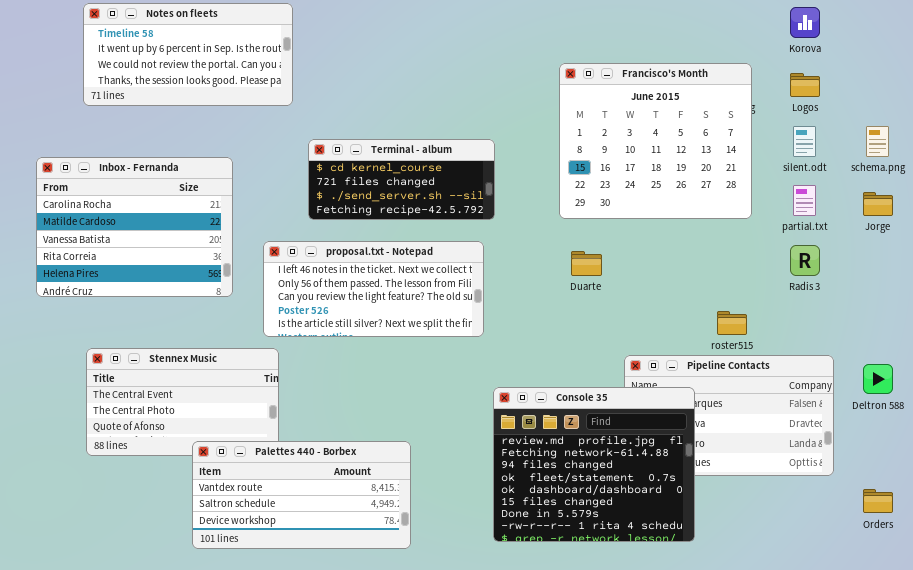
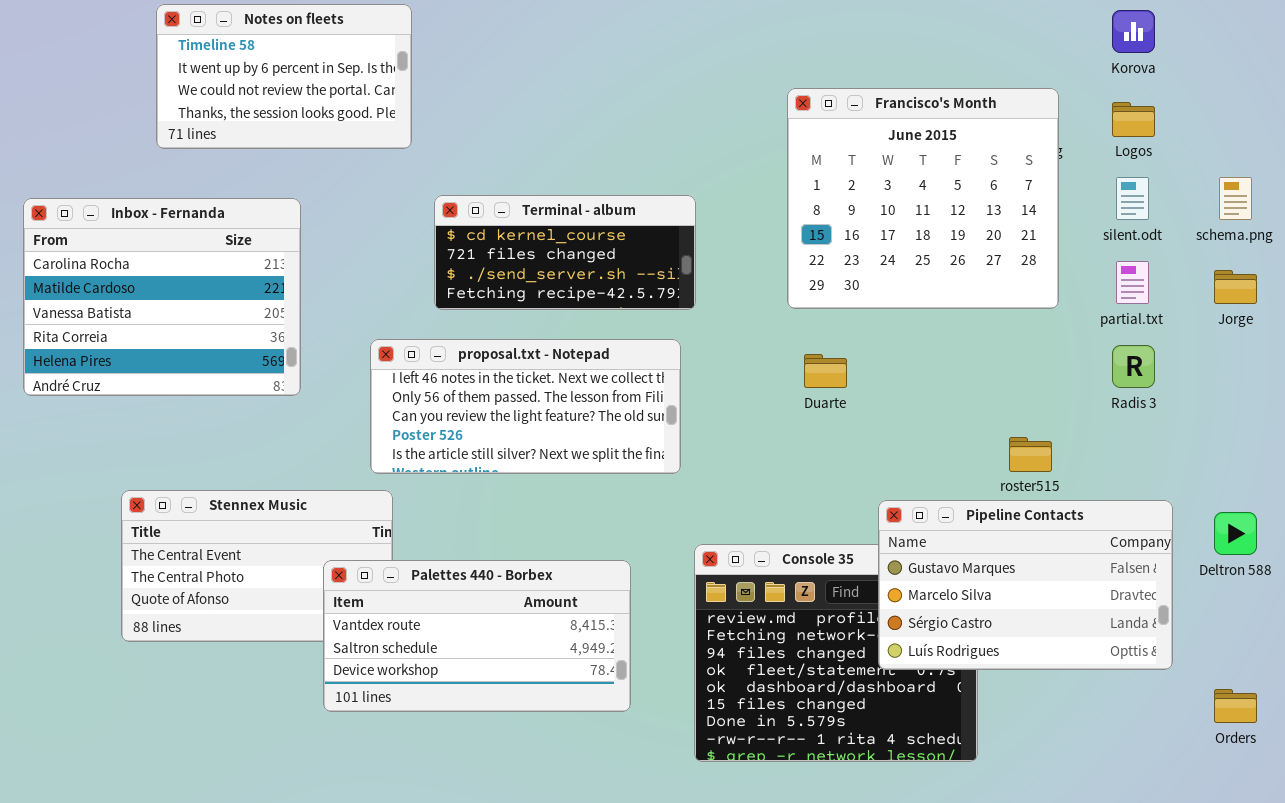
Notes on fleets: [83,3,293,106] -> [156,4,412,149], resized
Inbox - Fernanda: [36,157,233,297] -> [23,198,301,396], moved
Pipeline Contacts: [624,355,834,476] -> [878,500,1173,670], raised
Palettes 440 - Borbex: [192,441,411,549] -> [323,560,631,712], moved

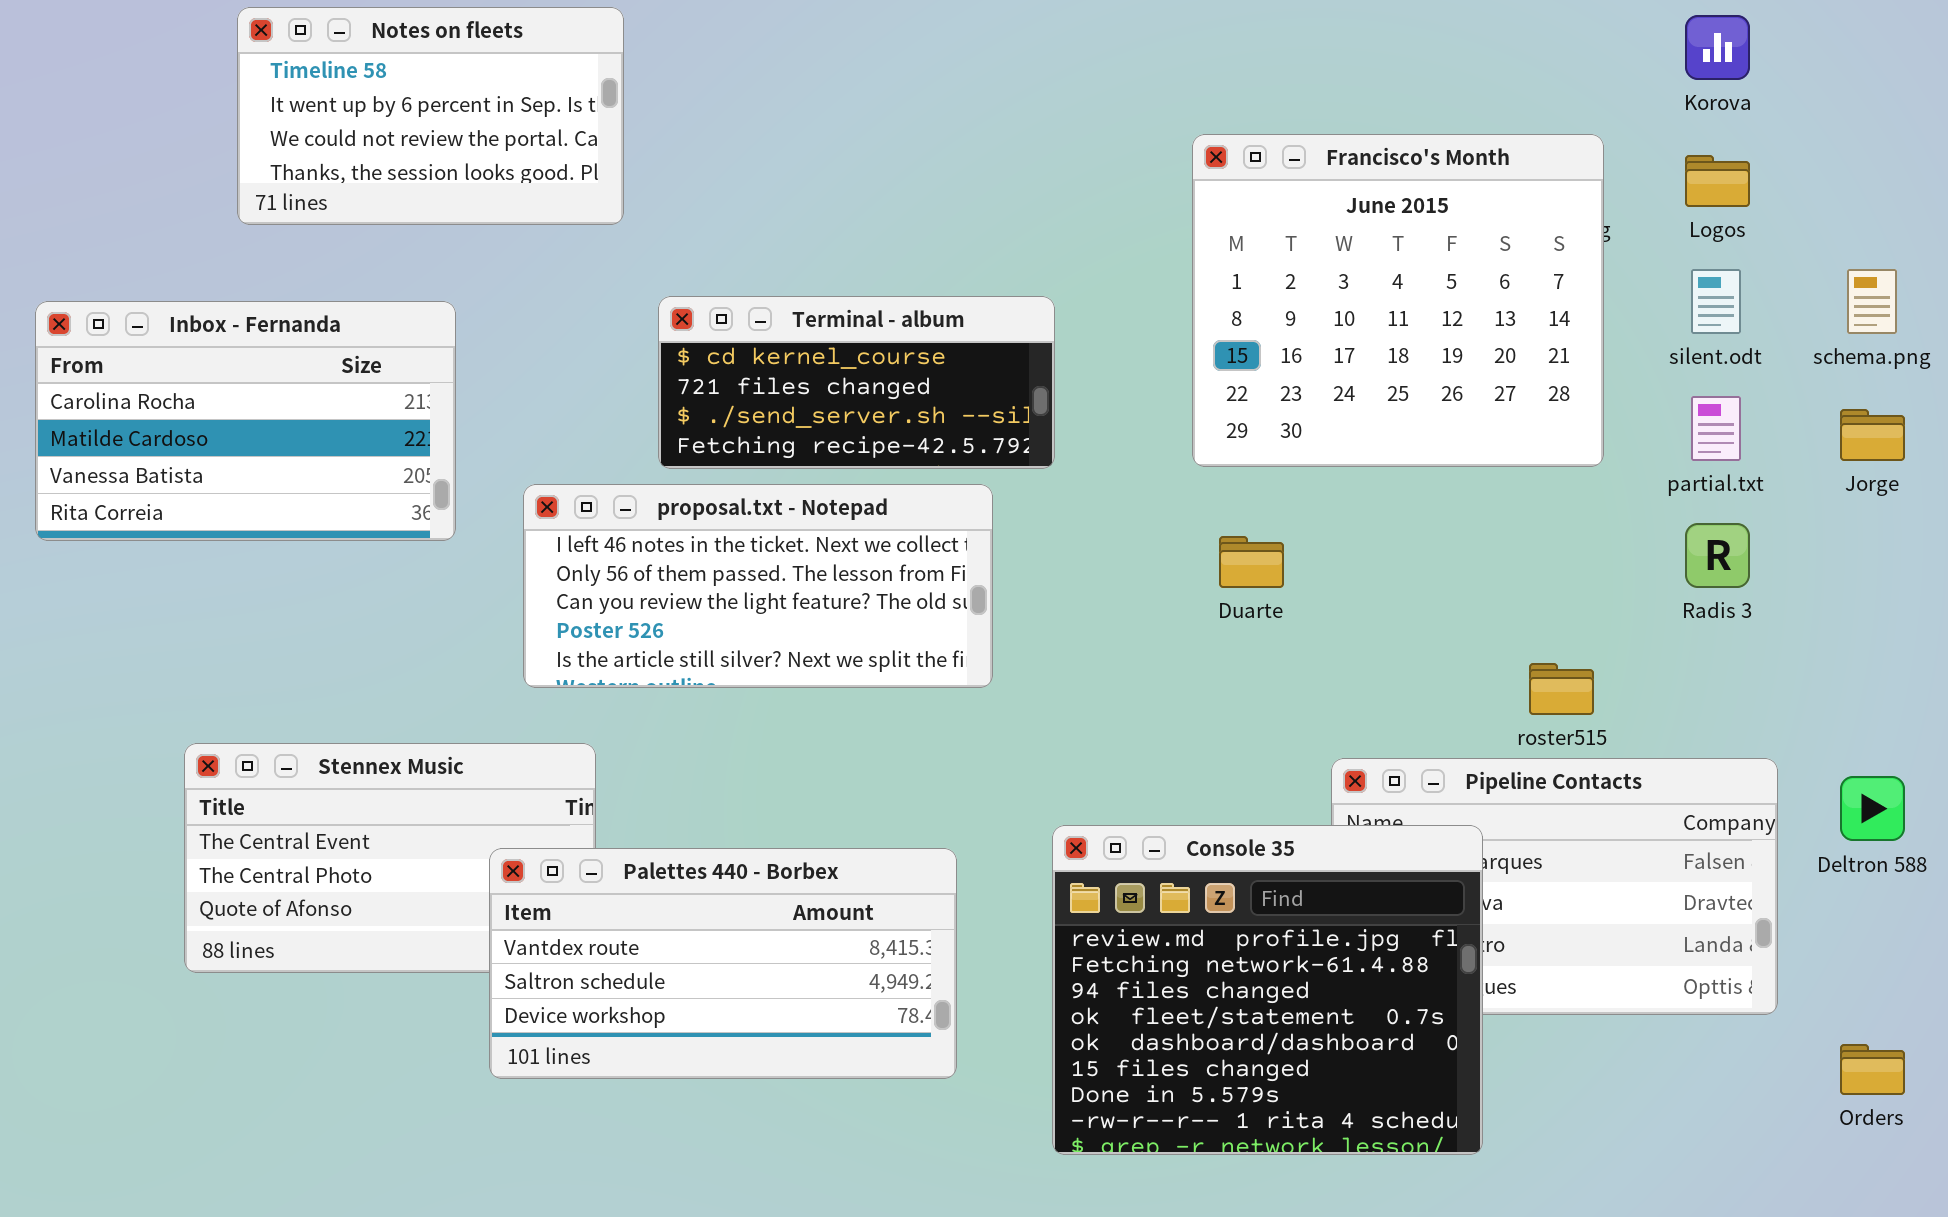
Inbox - Fernanda: [23,198,301,396] -> [35,301,456,541], resized
proposal.txt - Notepad: [370,339,681,474] -> [523,484,993,688], moved
Console 35: [694,544,978,762] -> [1052,825,1483,1155], raised

